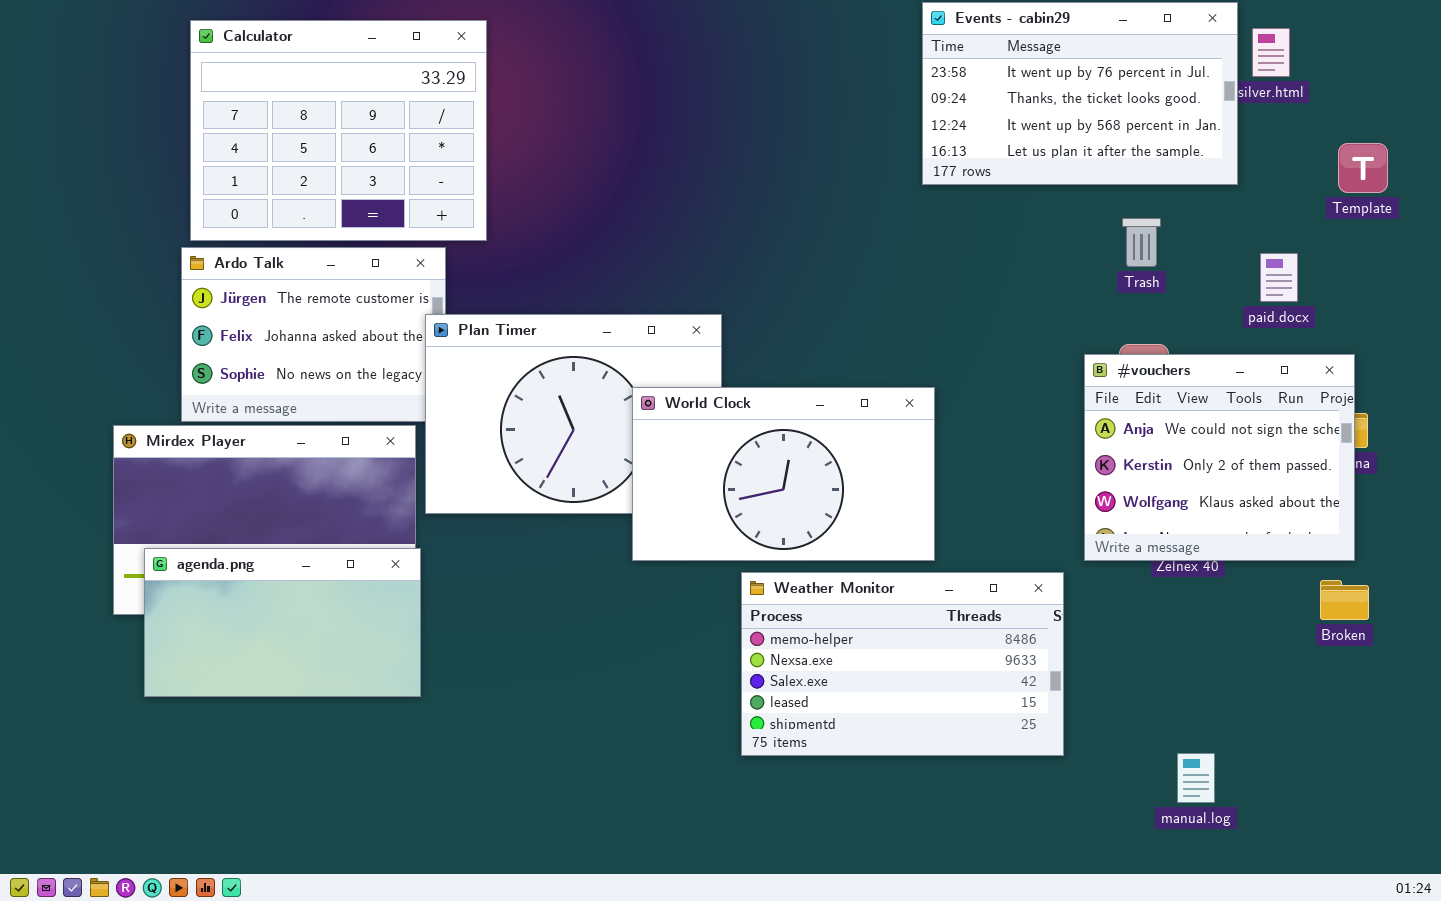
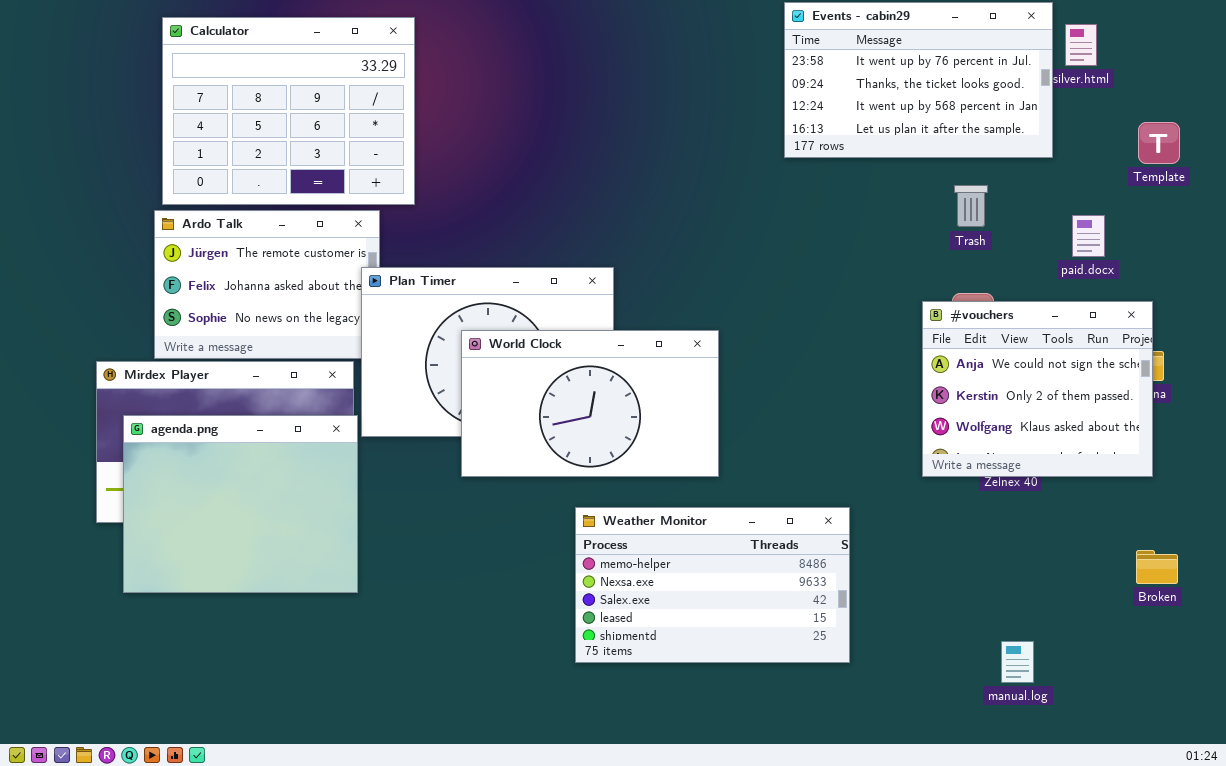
World Clock: [632,387,935,561] -> [461,330,719,477], moved
agenda.png: [144,548,421,697] -> [123,415,358,593], resized
Weather Monitor: [741,572,1064,756] -> [575,507,850,663], moved
Broken: [1320,580,1369,620] -> [1136,550,1178,584], moved

